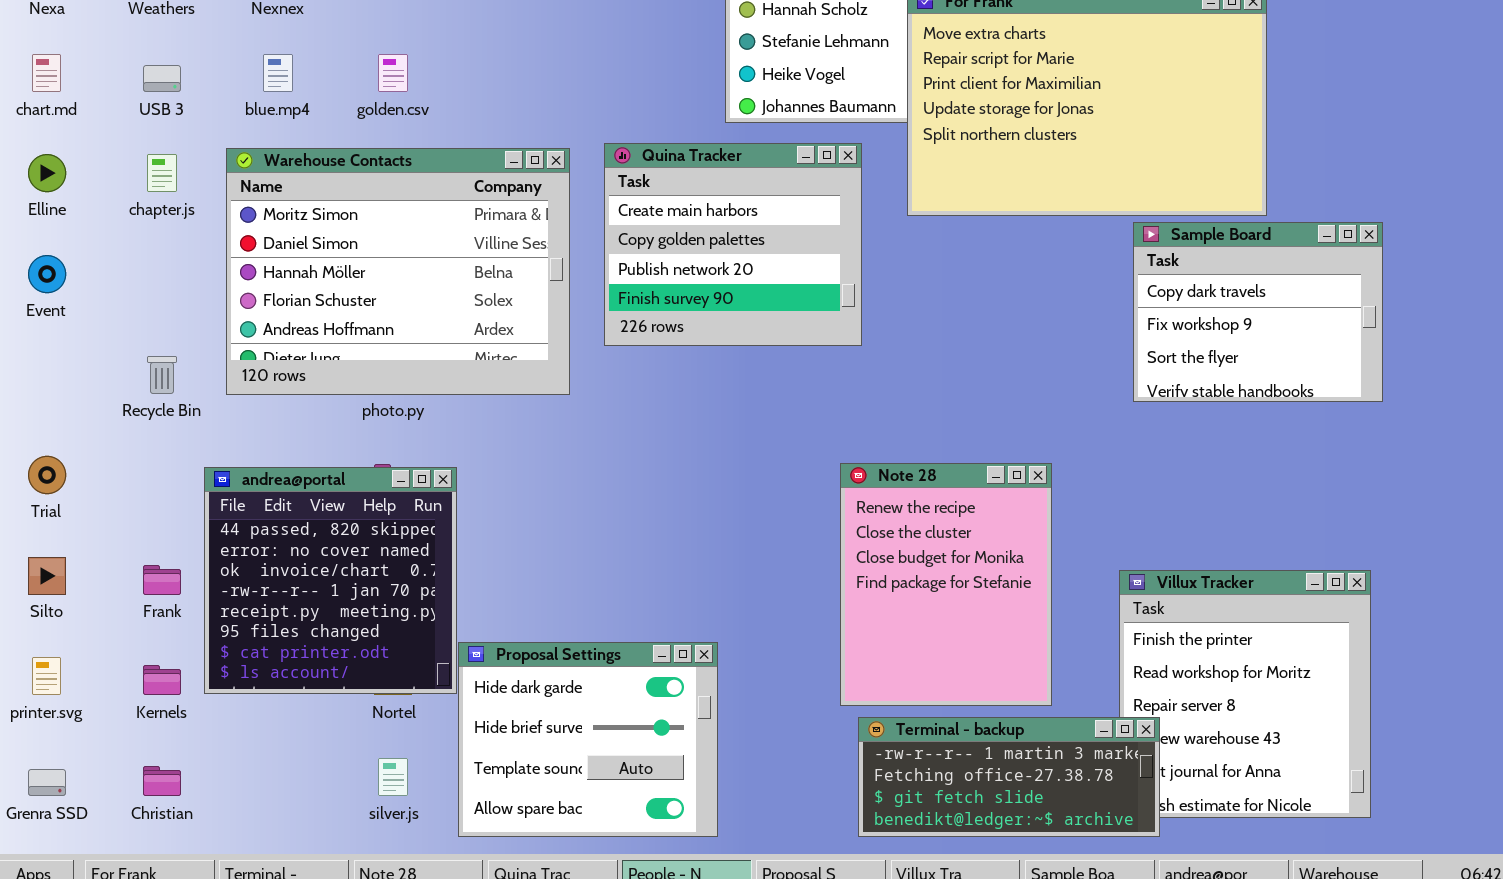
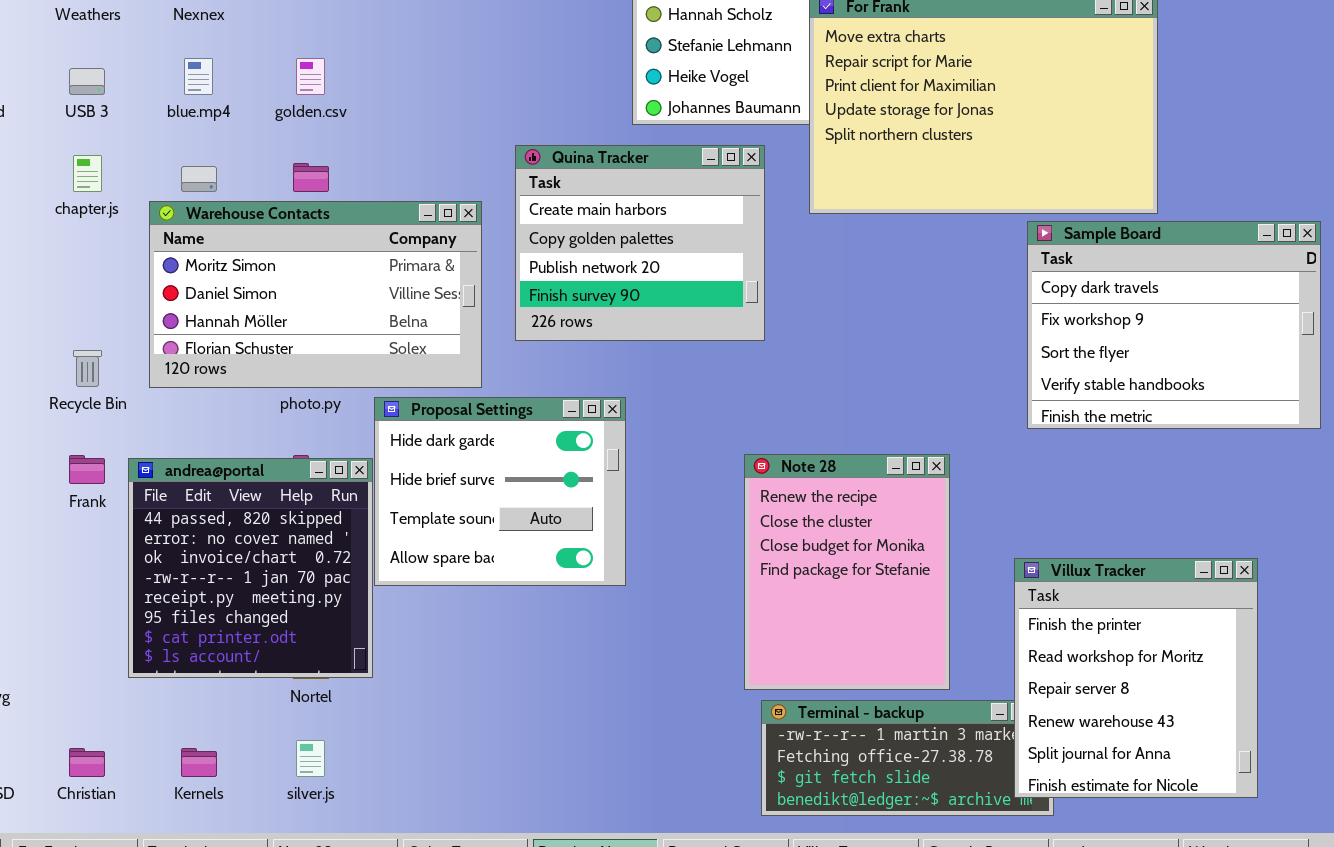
Warehouse Contacts: [226,148,570,395] -> [149,201,482,388], resized
Sample Board: [1133,222,1383,402] -> [1027,221,1321,429], resized
Frank: [143,565,181,595] -> [69,455,105,484], moved
Villux Tracker: [1119,570,1371,818] -> [1014,558,1258,798], raised
Proposal Settings: [458,642,718,837] -> [374,397,626,586], moved
Kernels: [143,665,181,695] -> [181,748,217,777], moved

